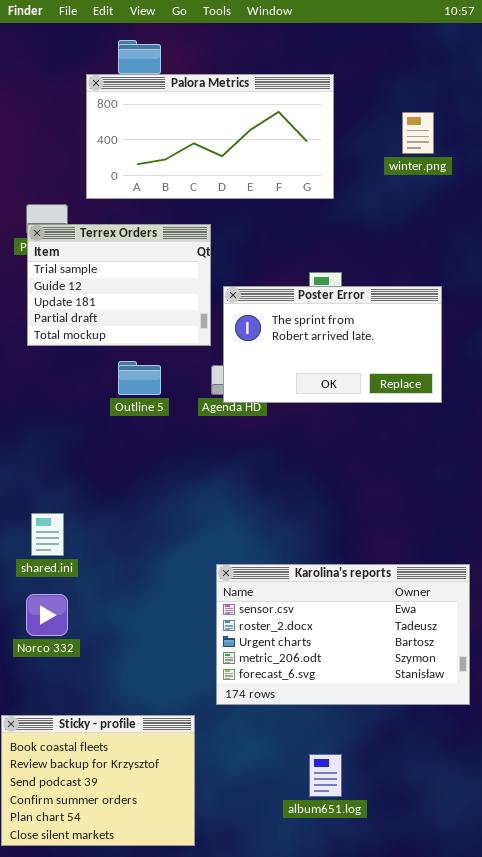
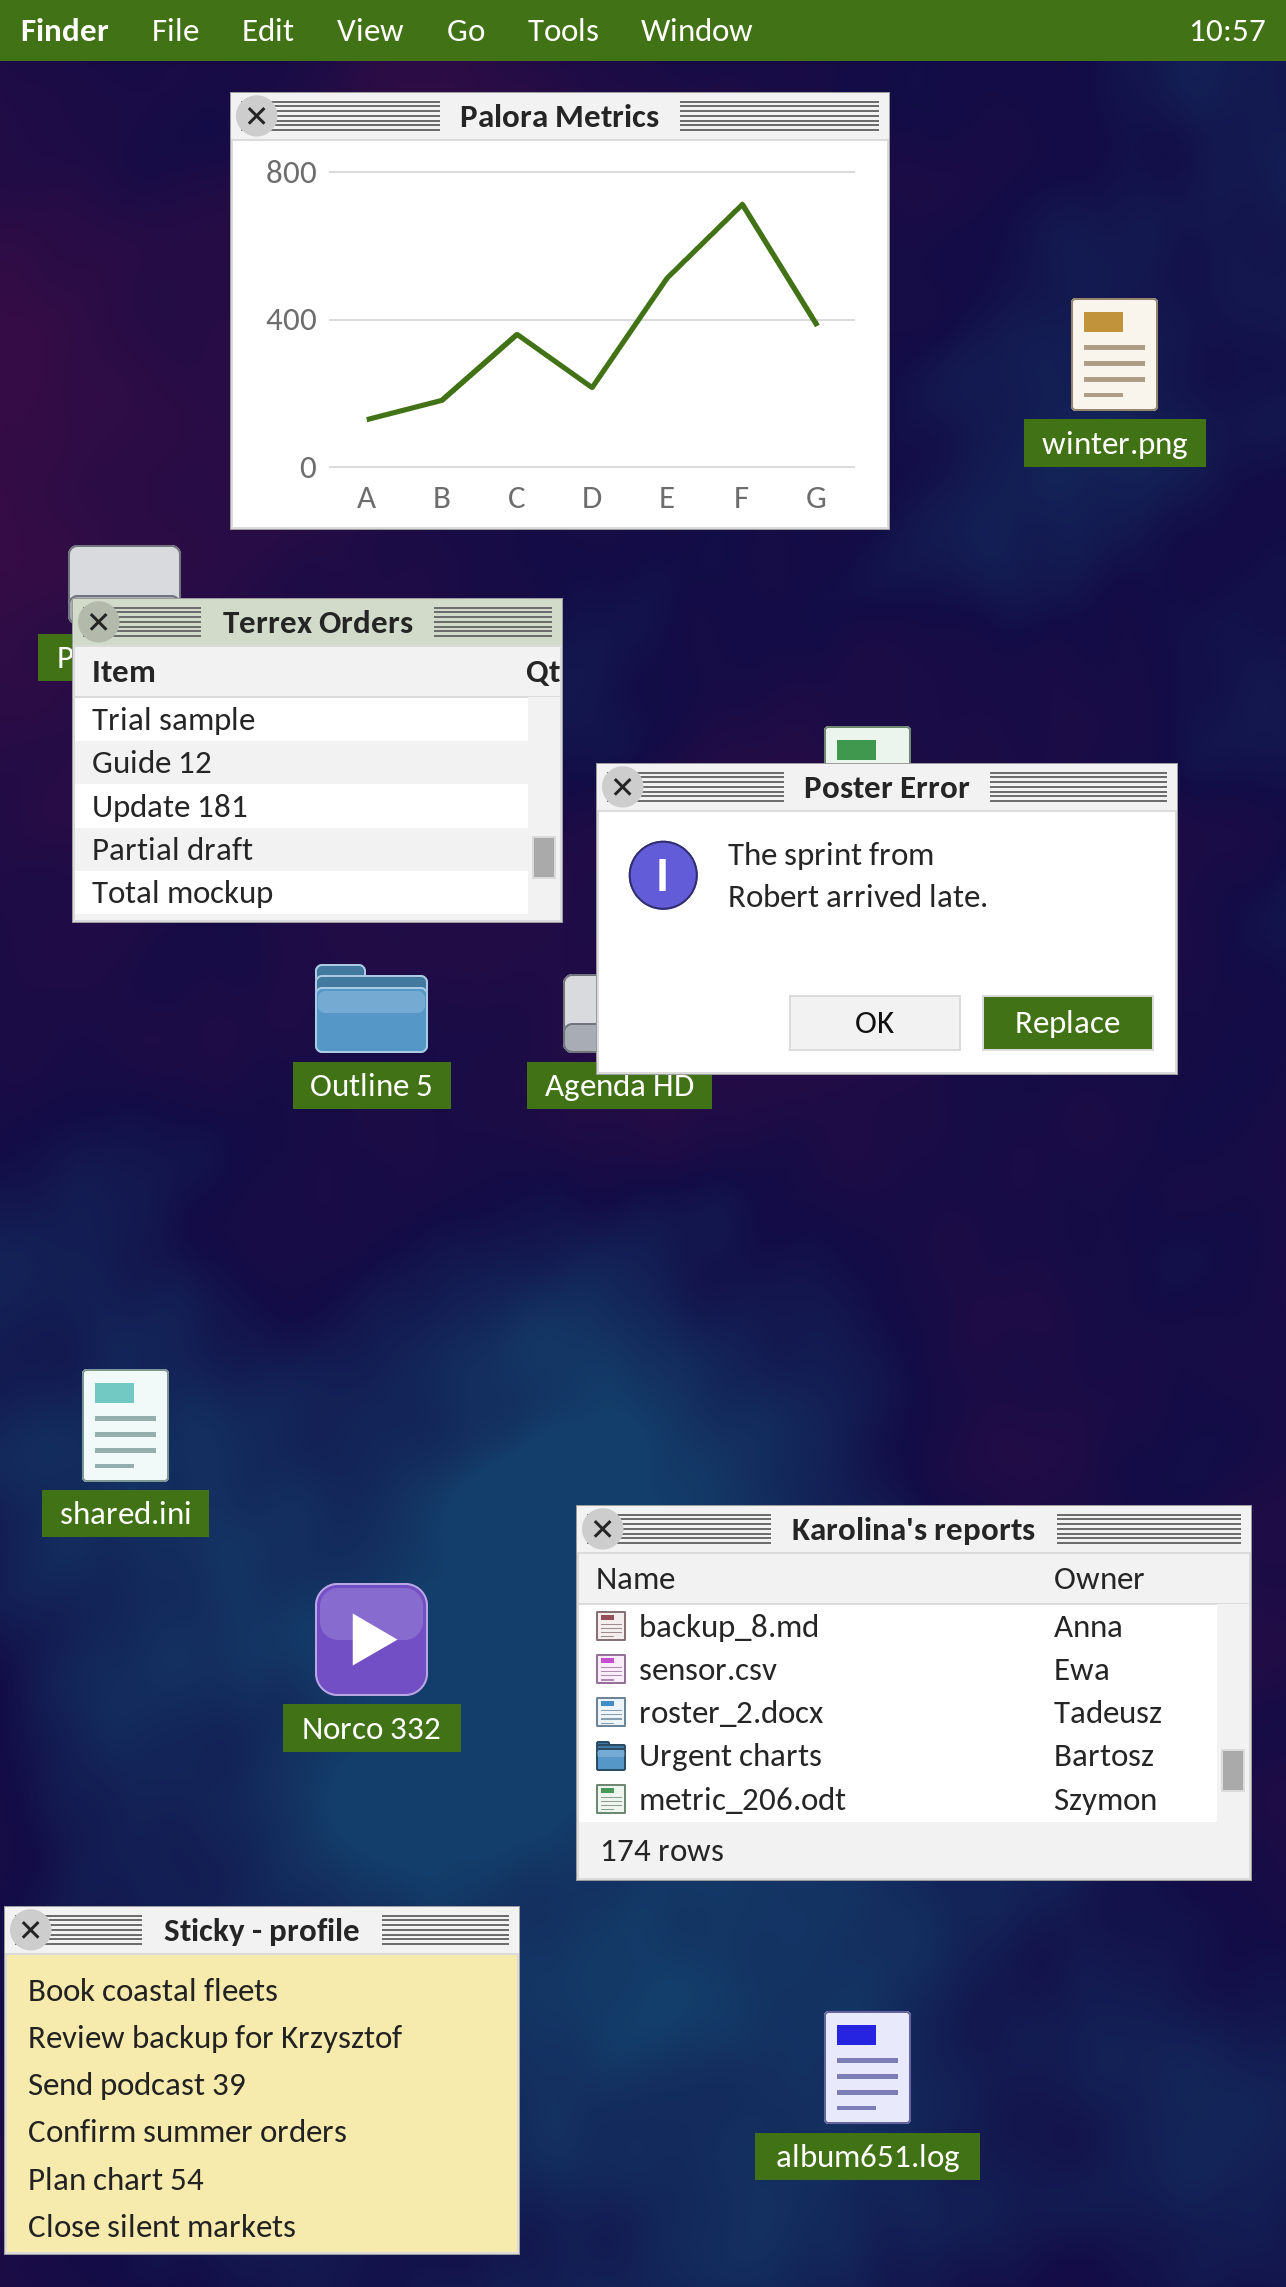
Palora Metrics: [86,74,334,199] -> [230,92,890,530], resized
Karolina's reports: [216,564,470,705] -> [576,1505,1252,1881], scrolled up 1 row
Norco 332: [26,594,68,636] -> [315,1583,428,1696], moved

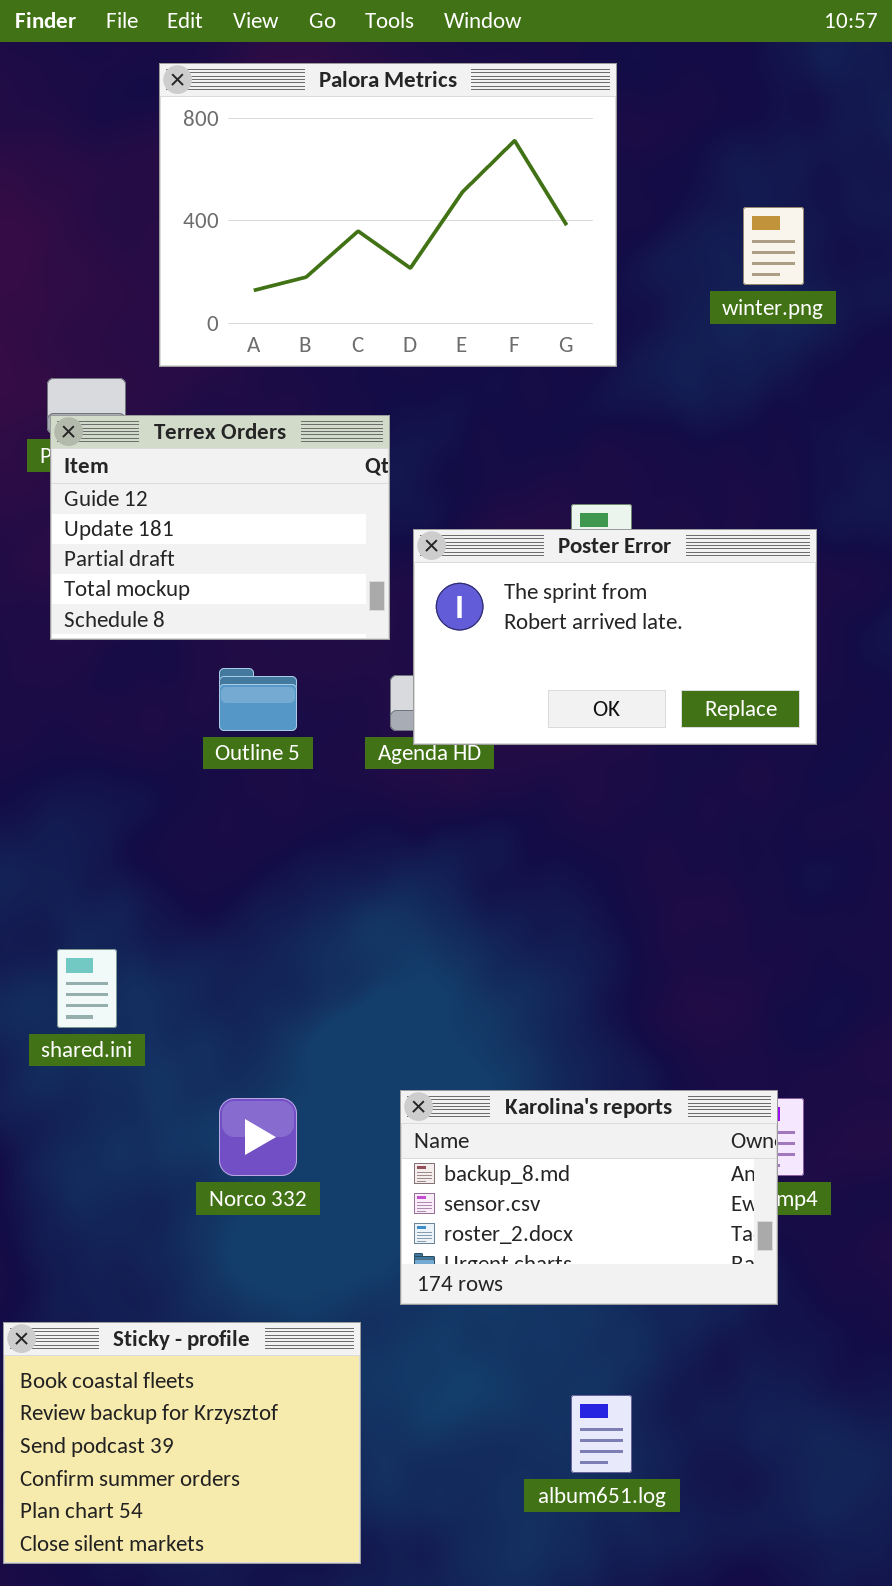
Terrex Orders: [72,598,563,923] -> [50,415,390,640], scrolled down 1 row
Karolina's reports: [576,1505,1252,1881] -> [400,1090,778,1305], resized

